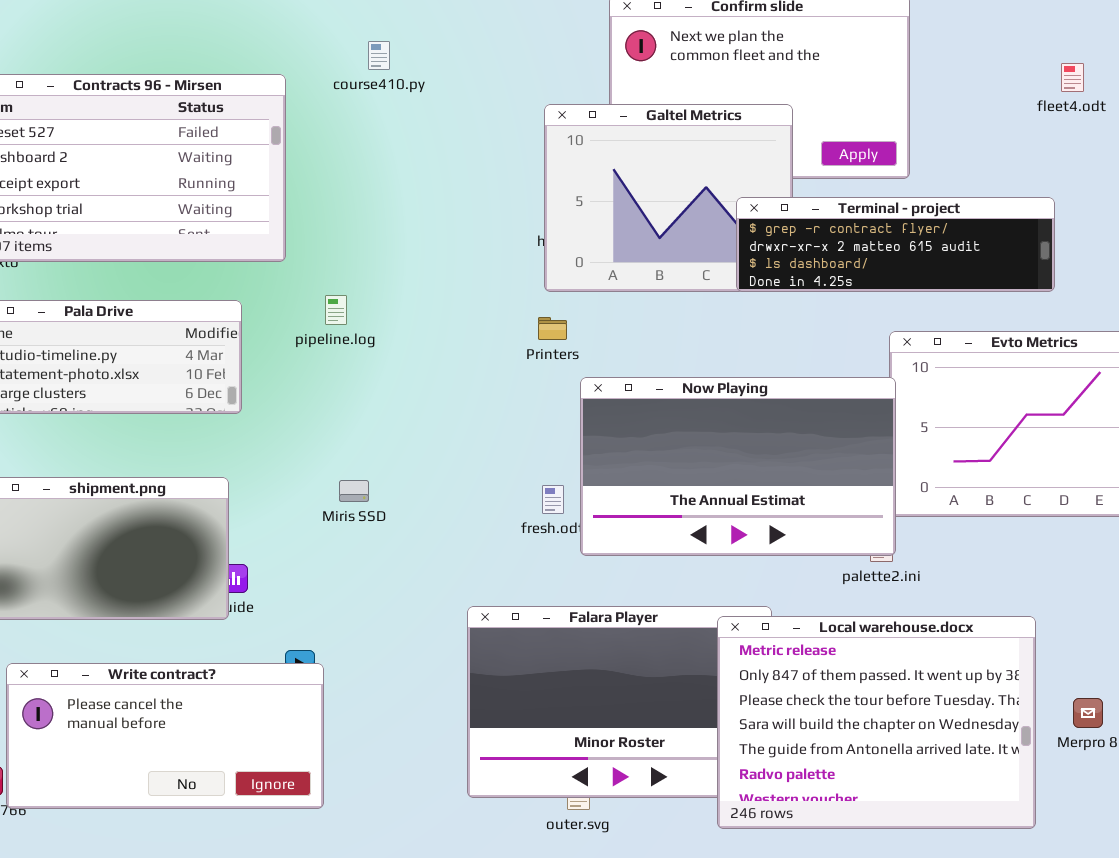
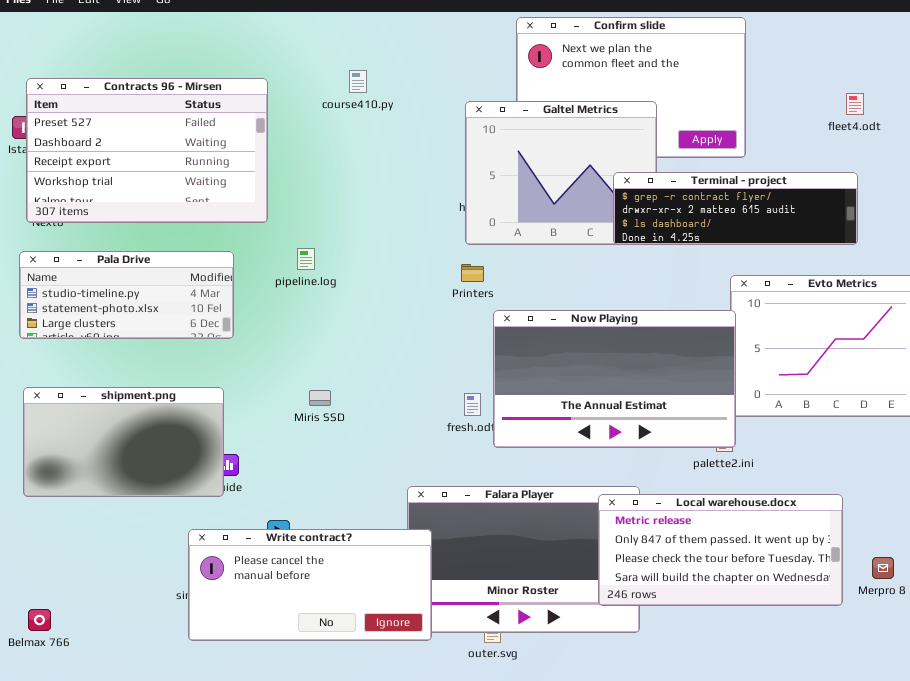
course410.py: [368,41,390,70] -> [349,70,367,93], moved
fleet4.odt: [1061,63,1084,92] -> [846,93,864,115], moved
Local warehouse.docx: [717,616,1036,829] -> [598,494,843,606], resized
Write contract?: [6,663,324,809] -> [188,529,432,641], moved

